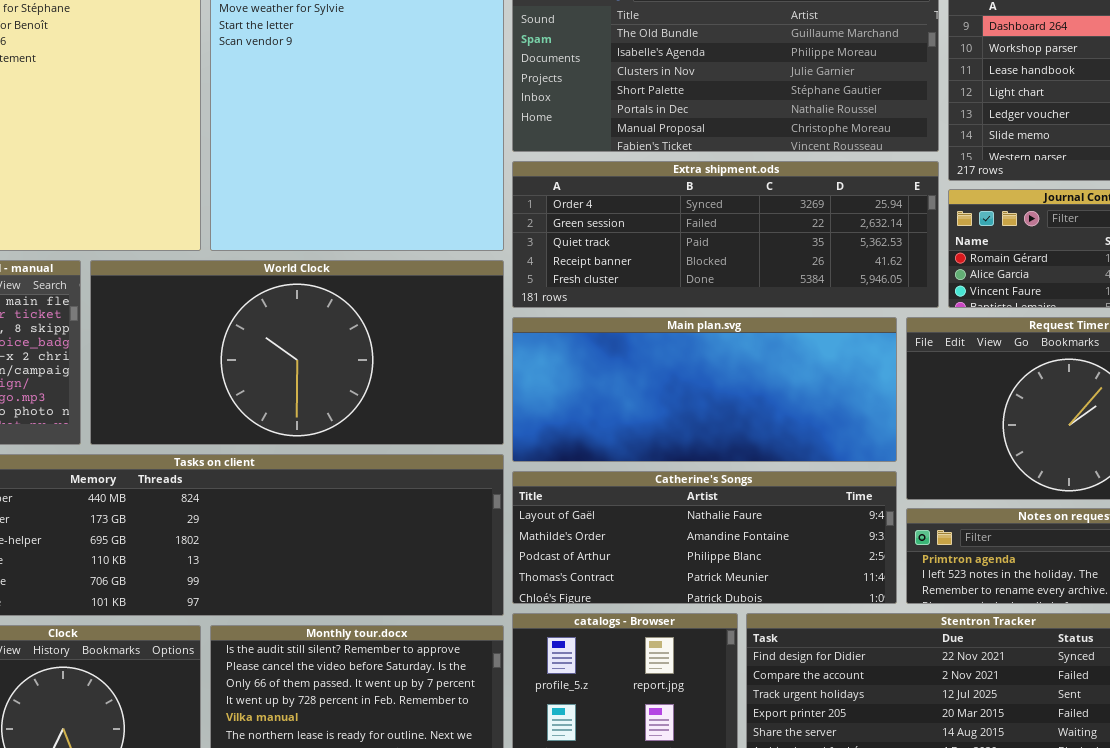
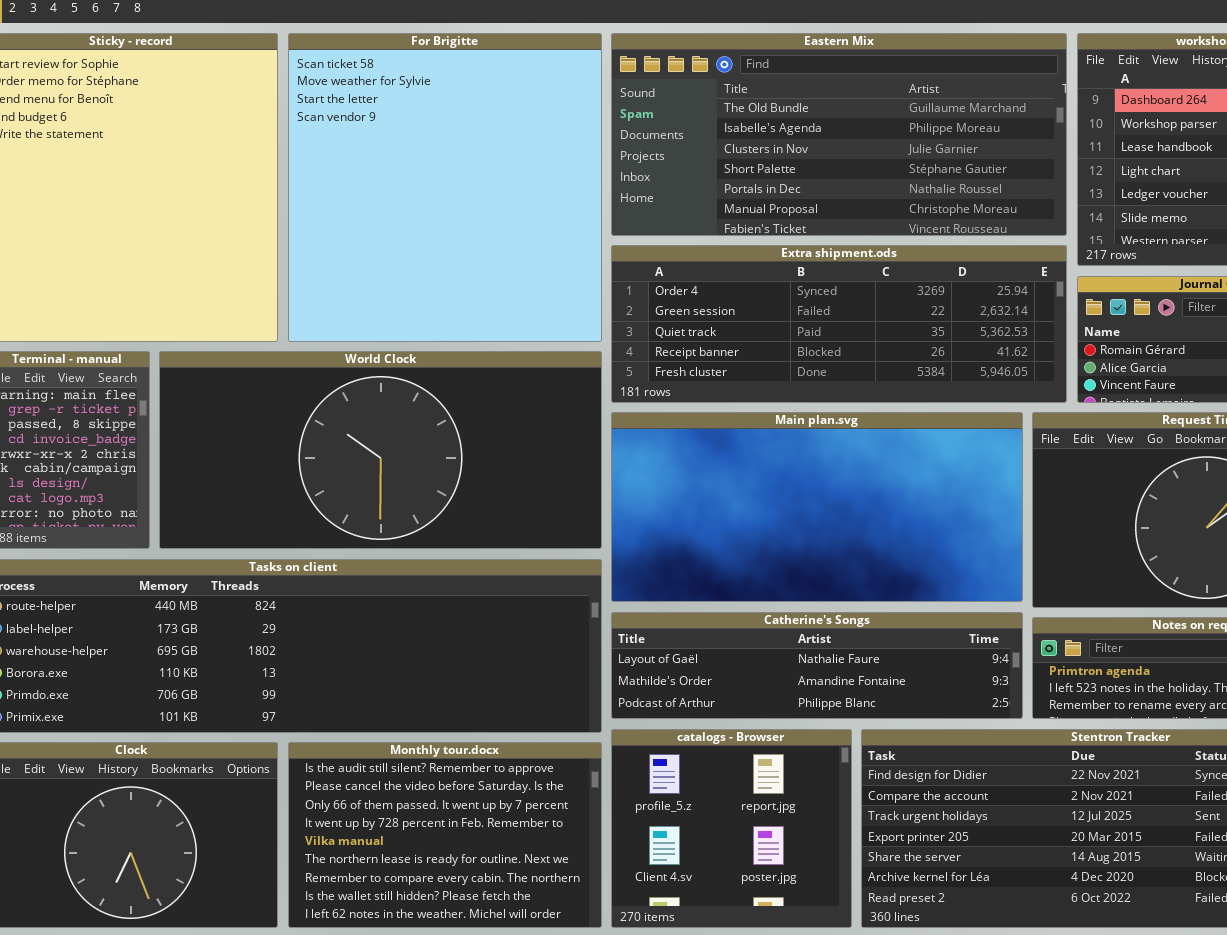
Main plan.svg: [512,317,897,462] -> [611,412,1023,602], resized
Catherine's Songs: [512,471,897,604] -> [611,612,1023,719], resized

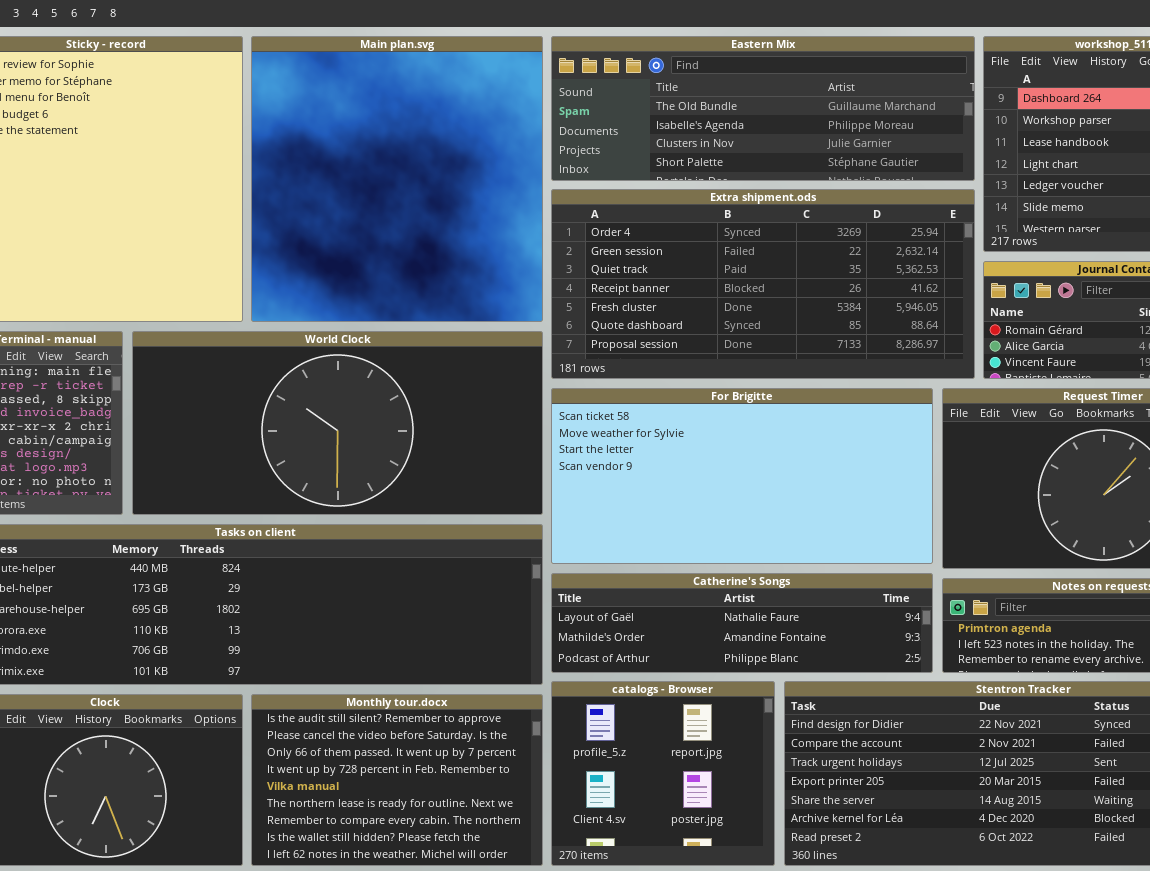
For Brigitte: [288,33,602,342] -> [551,388,933,564], moved, resized
Eastern Mix: [611,33,1067,236] -> [551,36,975,181], resized
Extra shipment.ods: [611,245,1067,403] -> [551,189,975,379], resized
Main plan.svg: [611,412,1023,602] -> [251,36,543,322], moved, resized

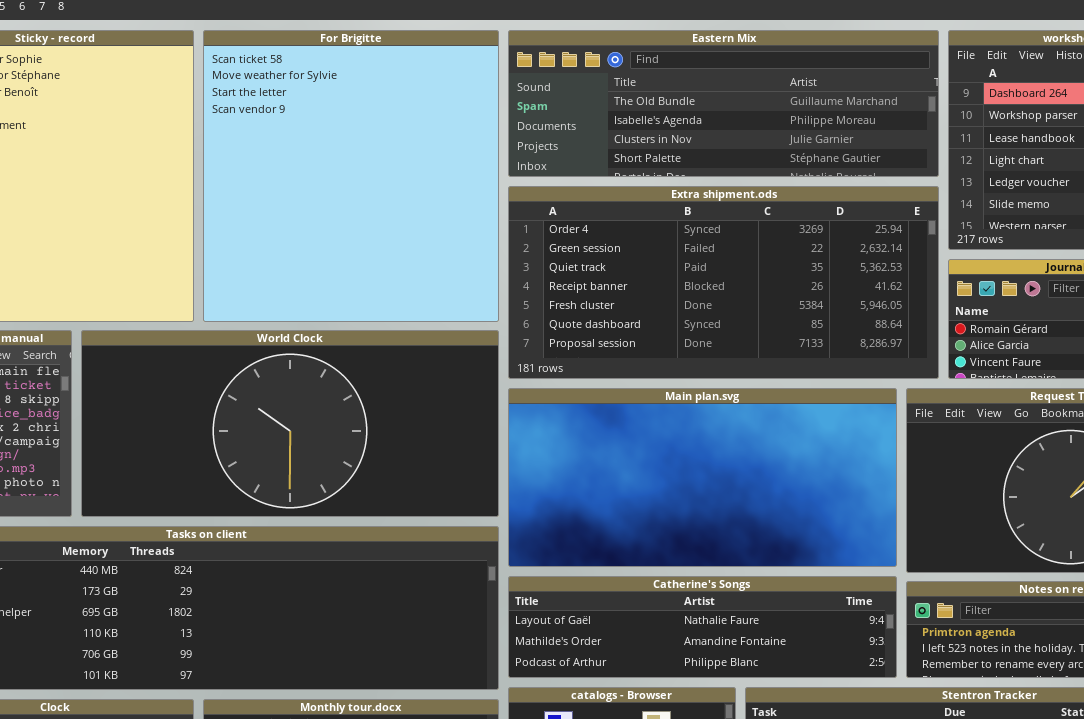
Main plan.svg: [251,36,543,322] -> [508,388,897,567], moved, resized
For Brigitte: [551,388,933,564] -> [203,30,499,322], moved, resized

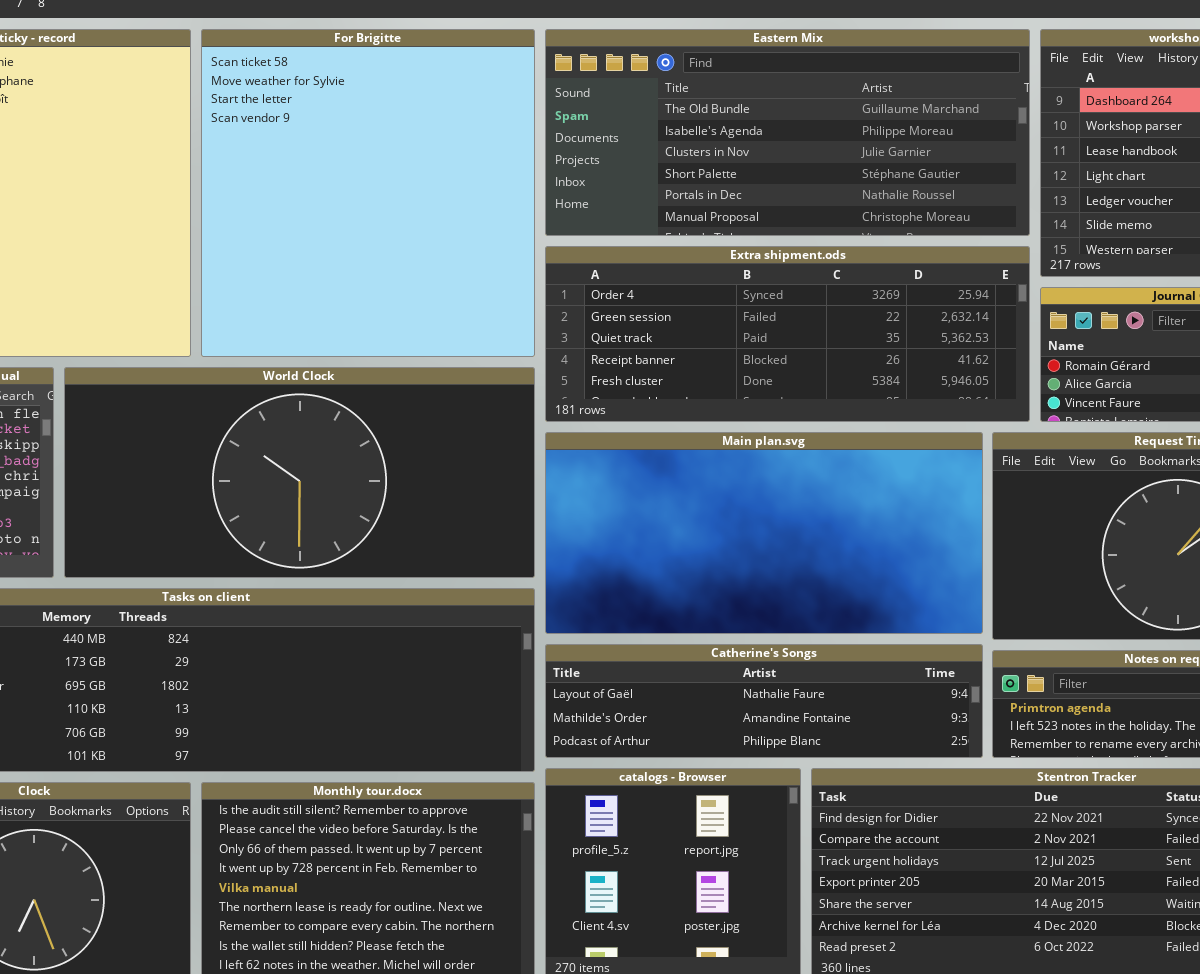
Eastern Mix: [508,30,939,177] -> [545,29,1030,236], resized
Extra shipment.ods: [508,186,939,379] -> [545,246,1030,422], resized

